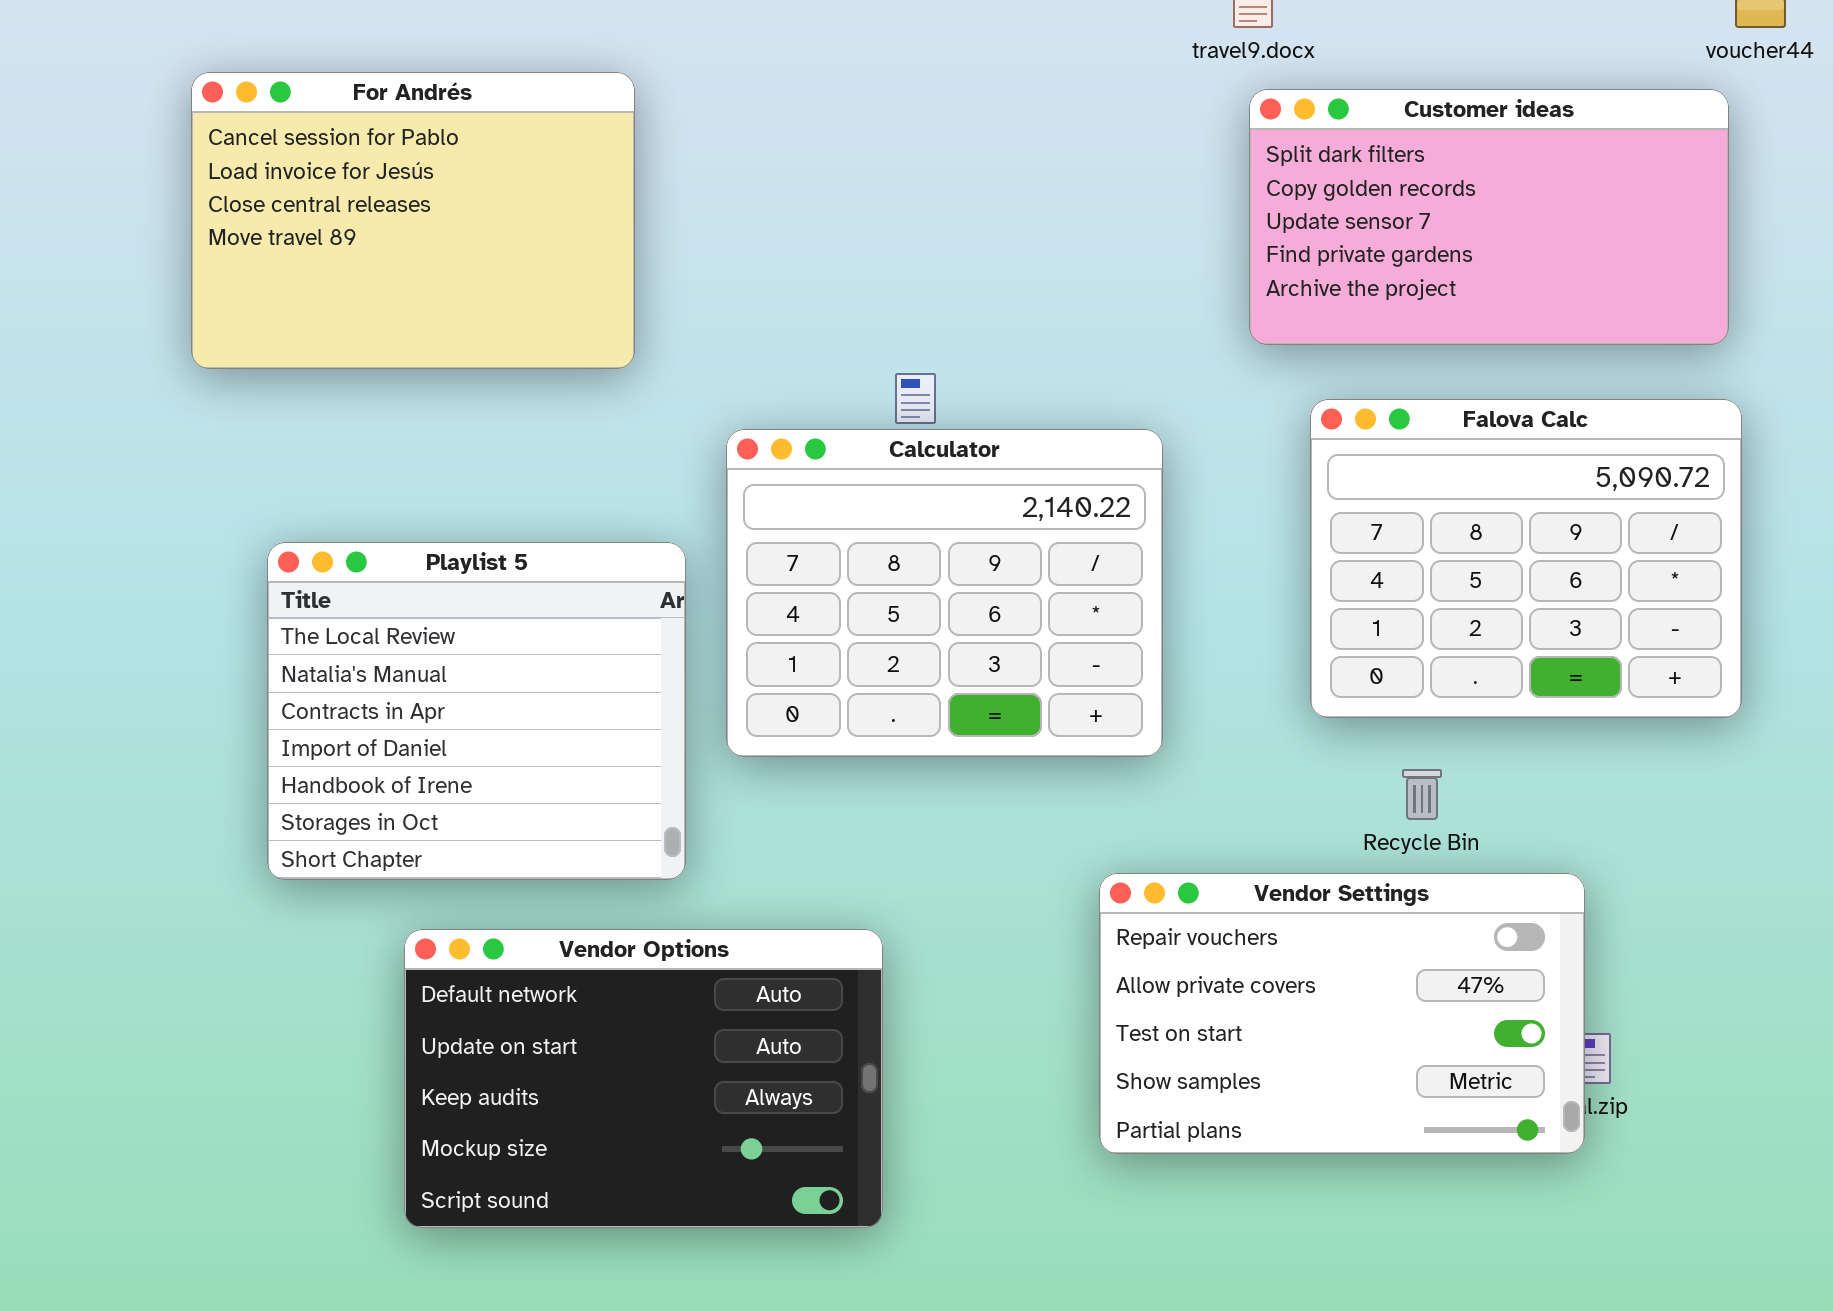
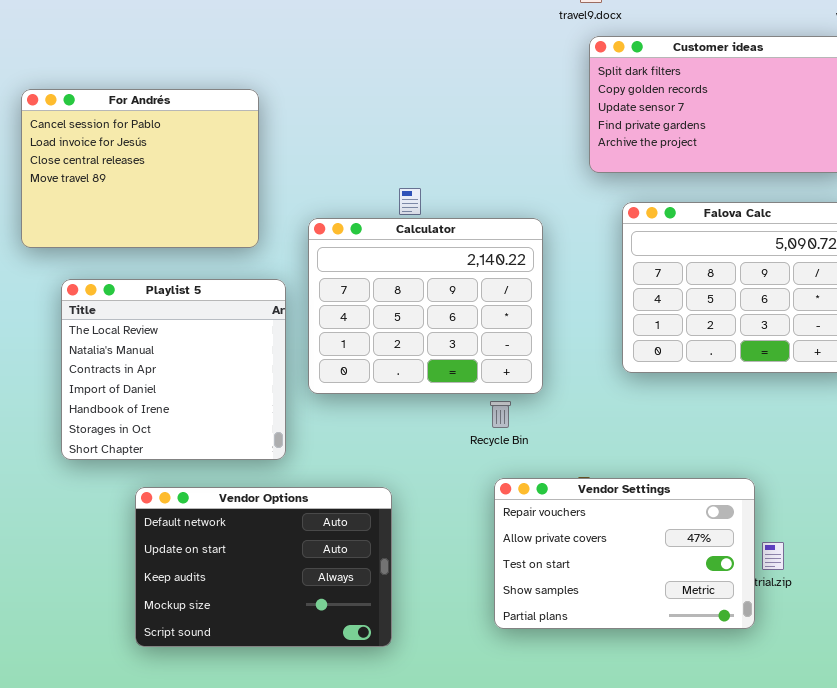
For Andrés: [191,72,635,369] -> [21,89,259,248], moved
Recycle Bin: [1402,769,1442,820] -> [490,401,511,428], moved
Vendor Settings: [1099,873,1585,1154] -> [494,478,755,629], moved

